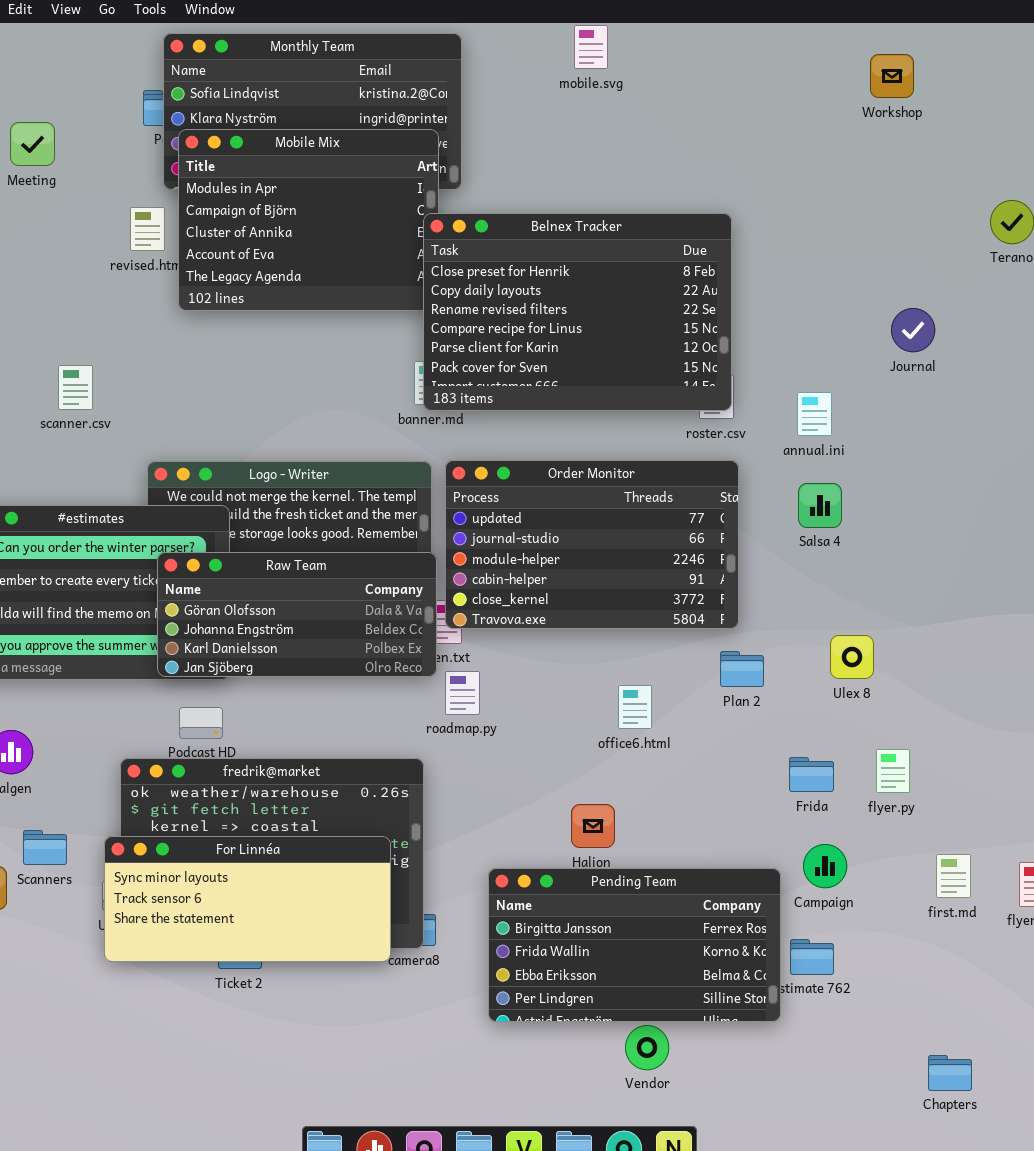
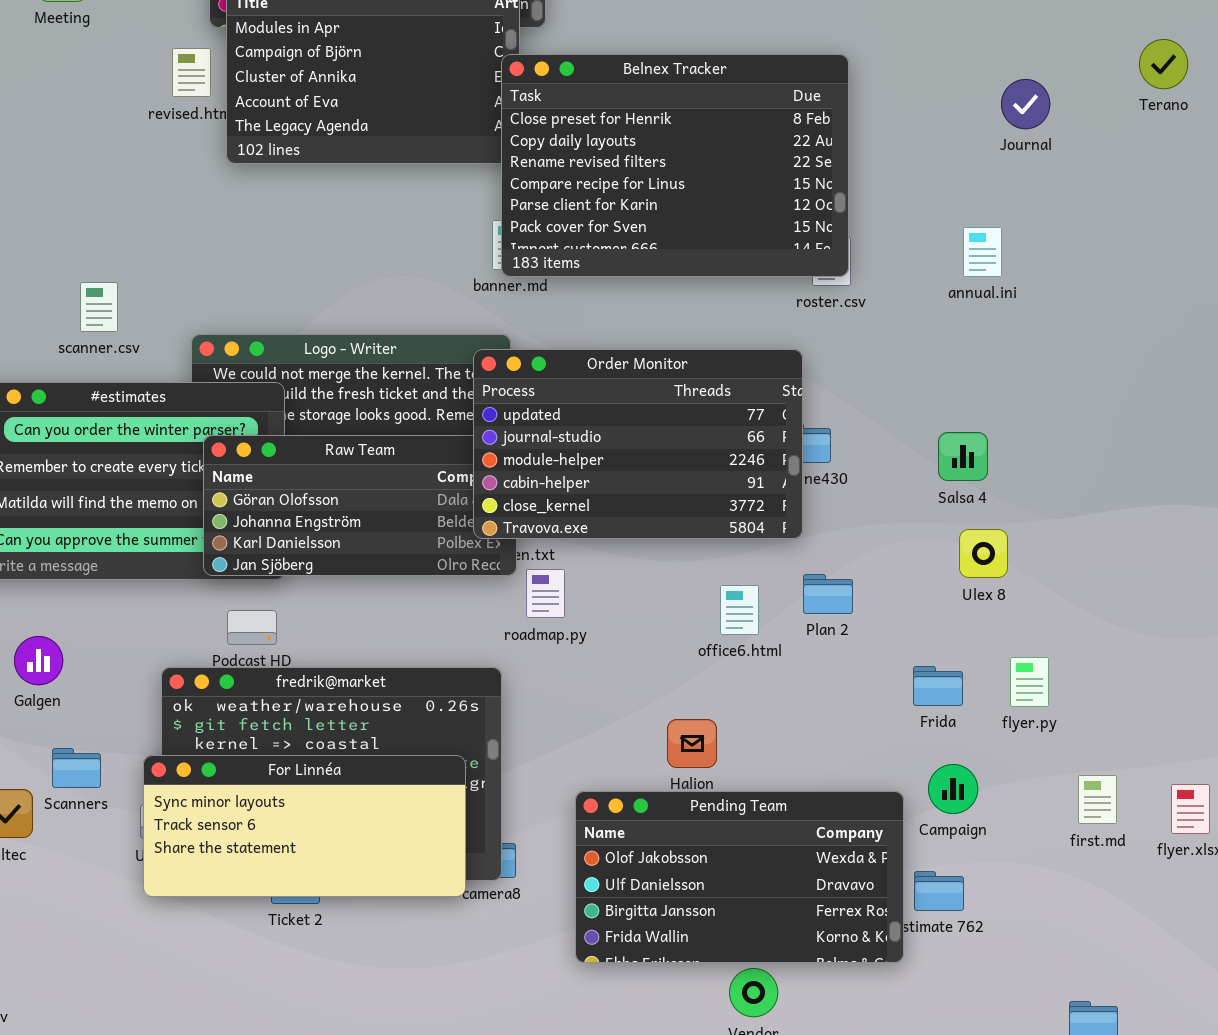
Journal: [891,308,935,352] -> [1001,79,1050,129], moved
scanner.csv: [58,365,93,410] -> [80,282,118,332], moved
annual.ini: [797,392,832,436] -> [963,227,1002,277], moved
Order Monitor: [445,460,739,629] -> [473,349,803,539], moved
Salsa 4: [798,483,842,528] -> [938,432,988,481], moved
Plan 2: [720,651,764,687] -> [803,574,853,614], moved
Pending Team: [488,868,781,1022] -> [575,791,904,963], scrolled up 2 rows

